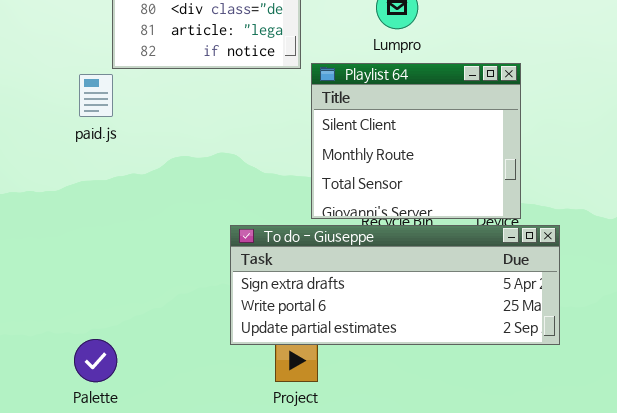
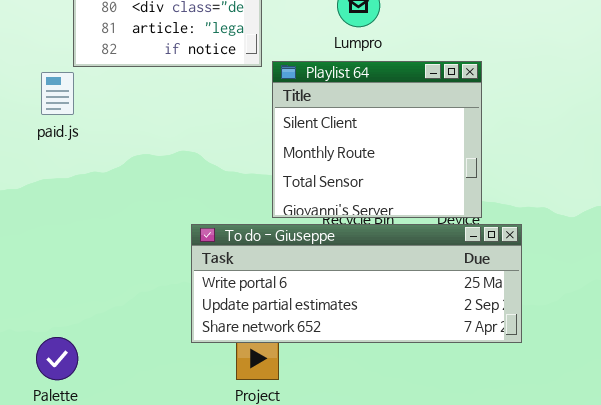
To do - Giuseppe: [230,225,560,345] -> [191,224,522,343], scrolled down 1 row

